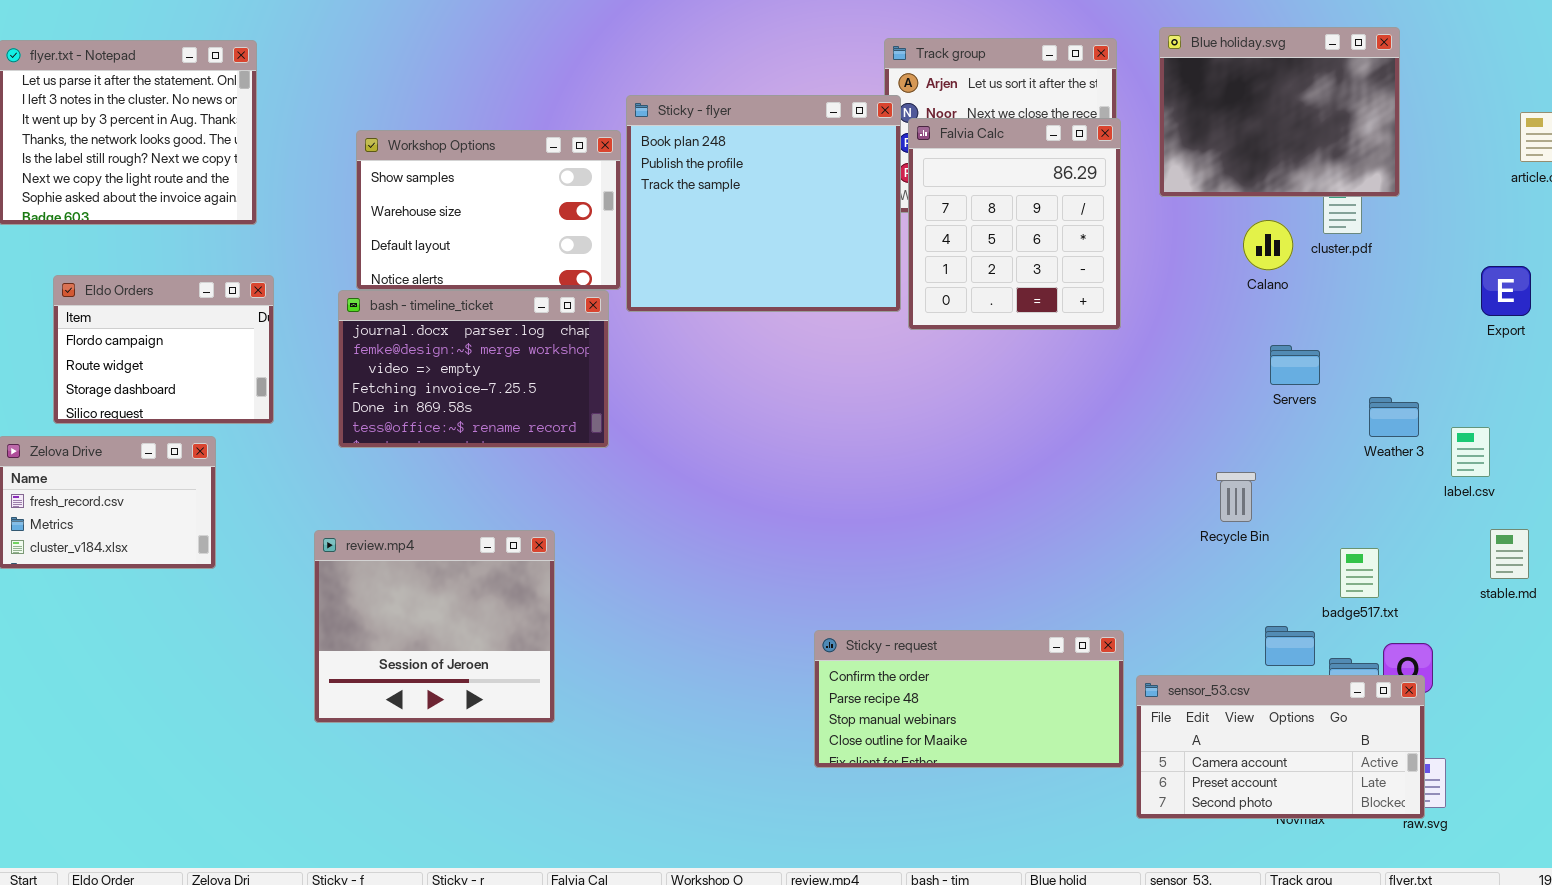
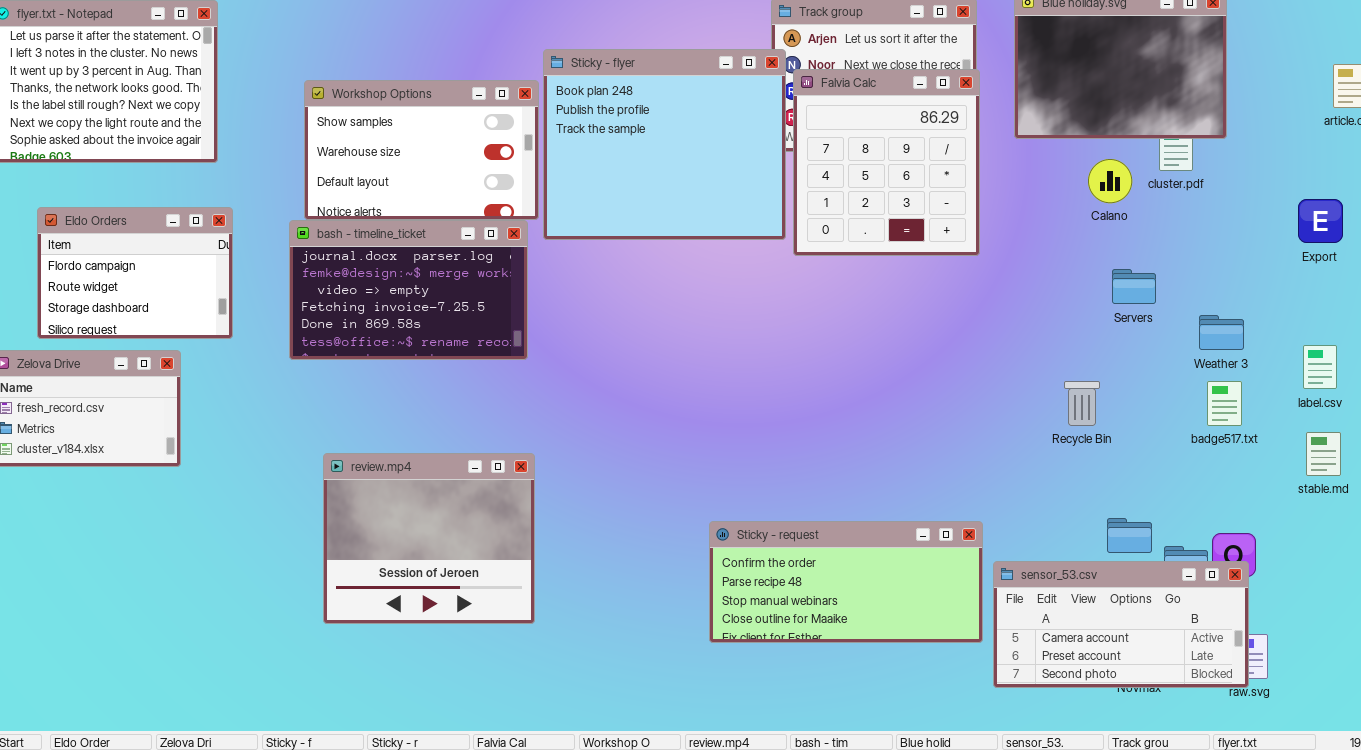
label.csv: [1451,427,1490,477] -> [1303,345,1337,389], moved
review.mp4: [314,530,555,723] -> [323,453,535,624], moved
badge517.txt: [1340,548,1379,598] -> [1207,381,1242,426], moved

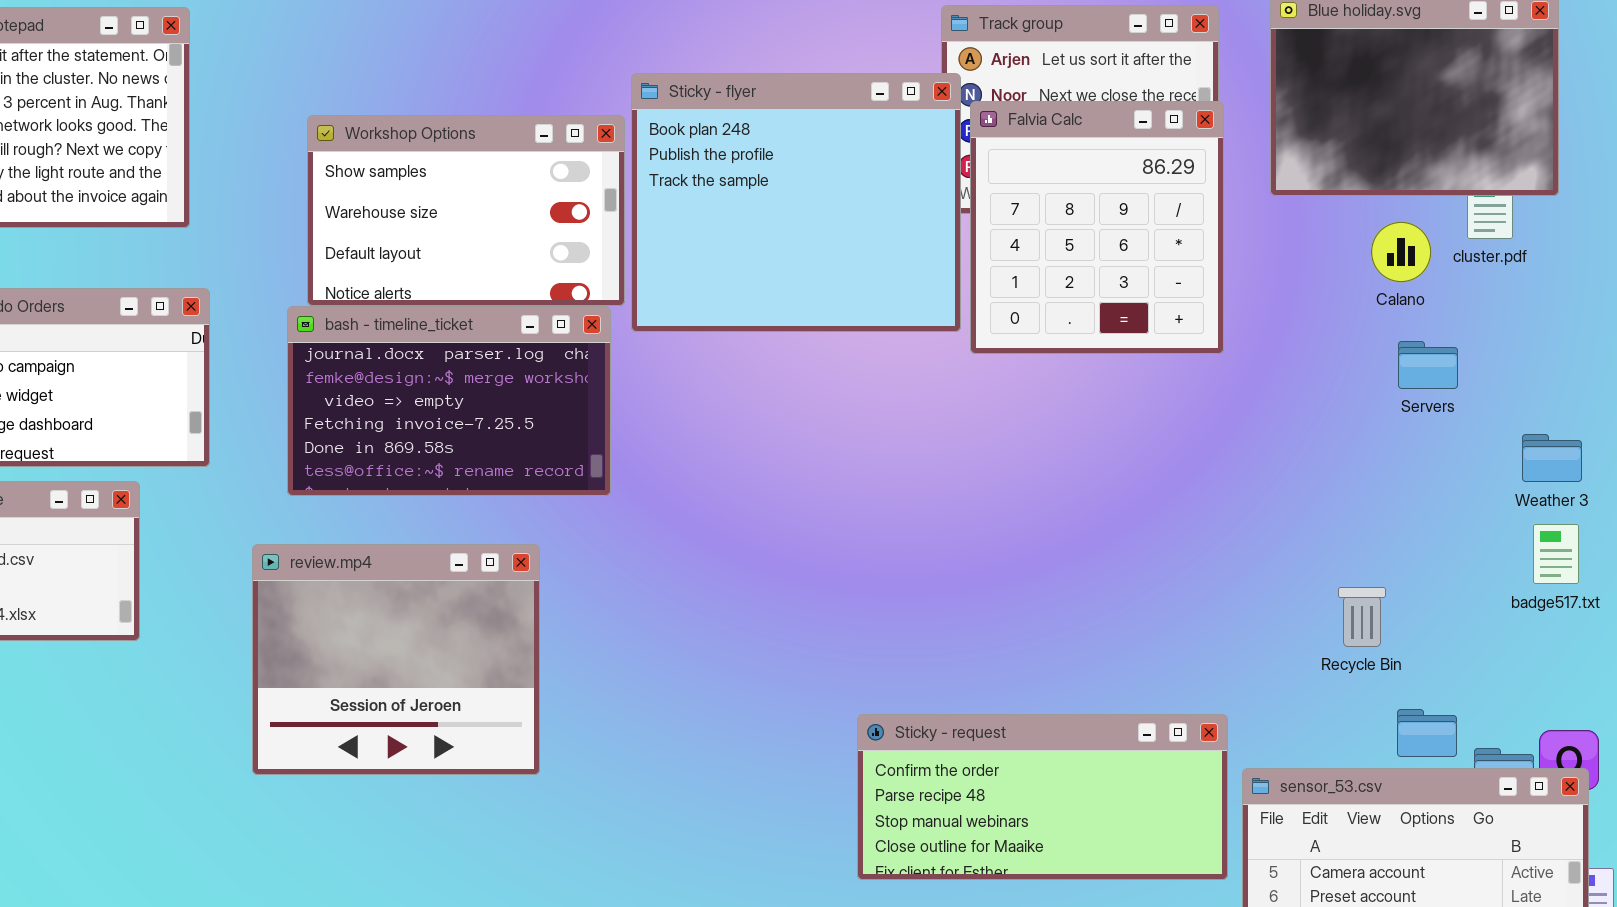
Servers: [1112,269,1156,304] -> [1398,341,1458,389], moved
Recycle Bin: [1064,381,1100,426] -> [1338,587,1386,647], moved
review.mp4: [323,453,535,624] -> [252,544,540,775], moved

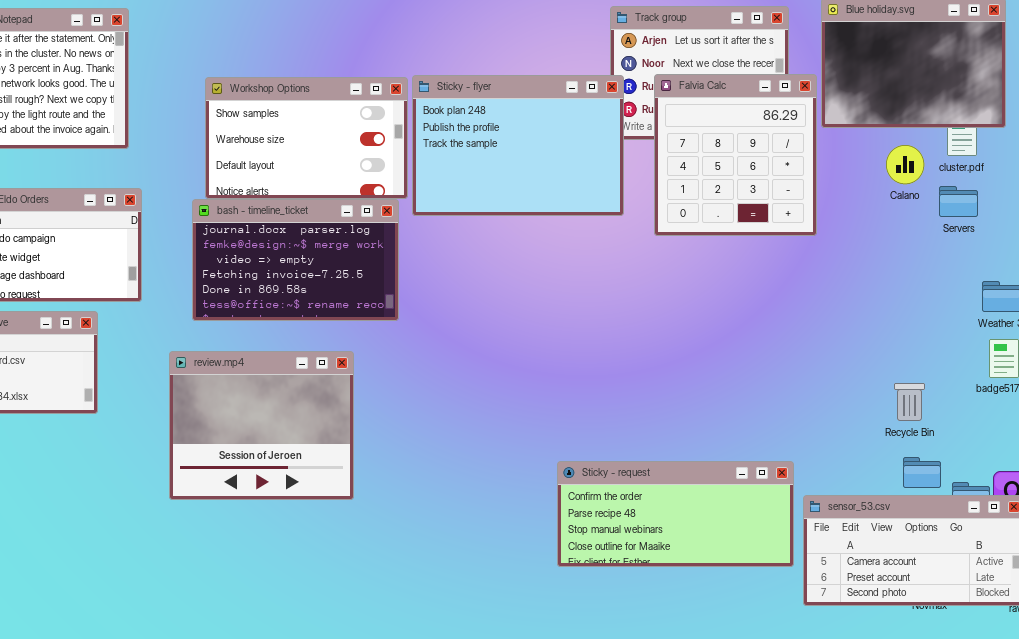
Sticky - flyer: [631,73,961,332] -> [412,75,624,216], resized
Falvia Calc: [970,101,1224,354] -> [654,74,817,236], moved
Servers: [1398,341,1458,389] -> [939,186,978,217], moved
Recycle Bin: [1338,587,1386,647] -> [894,383,925,421], moved

